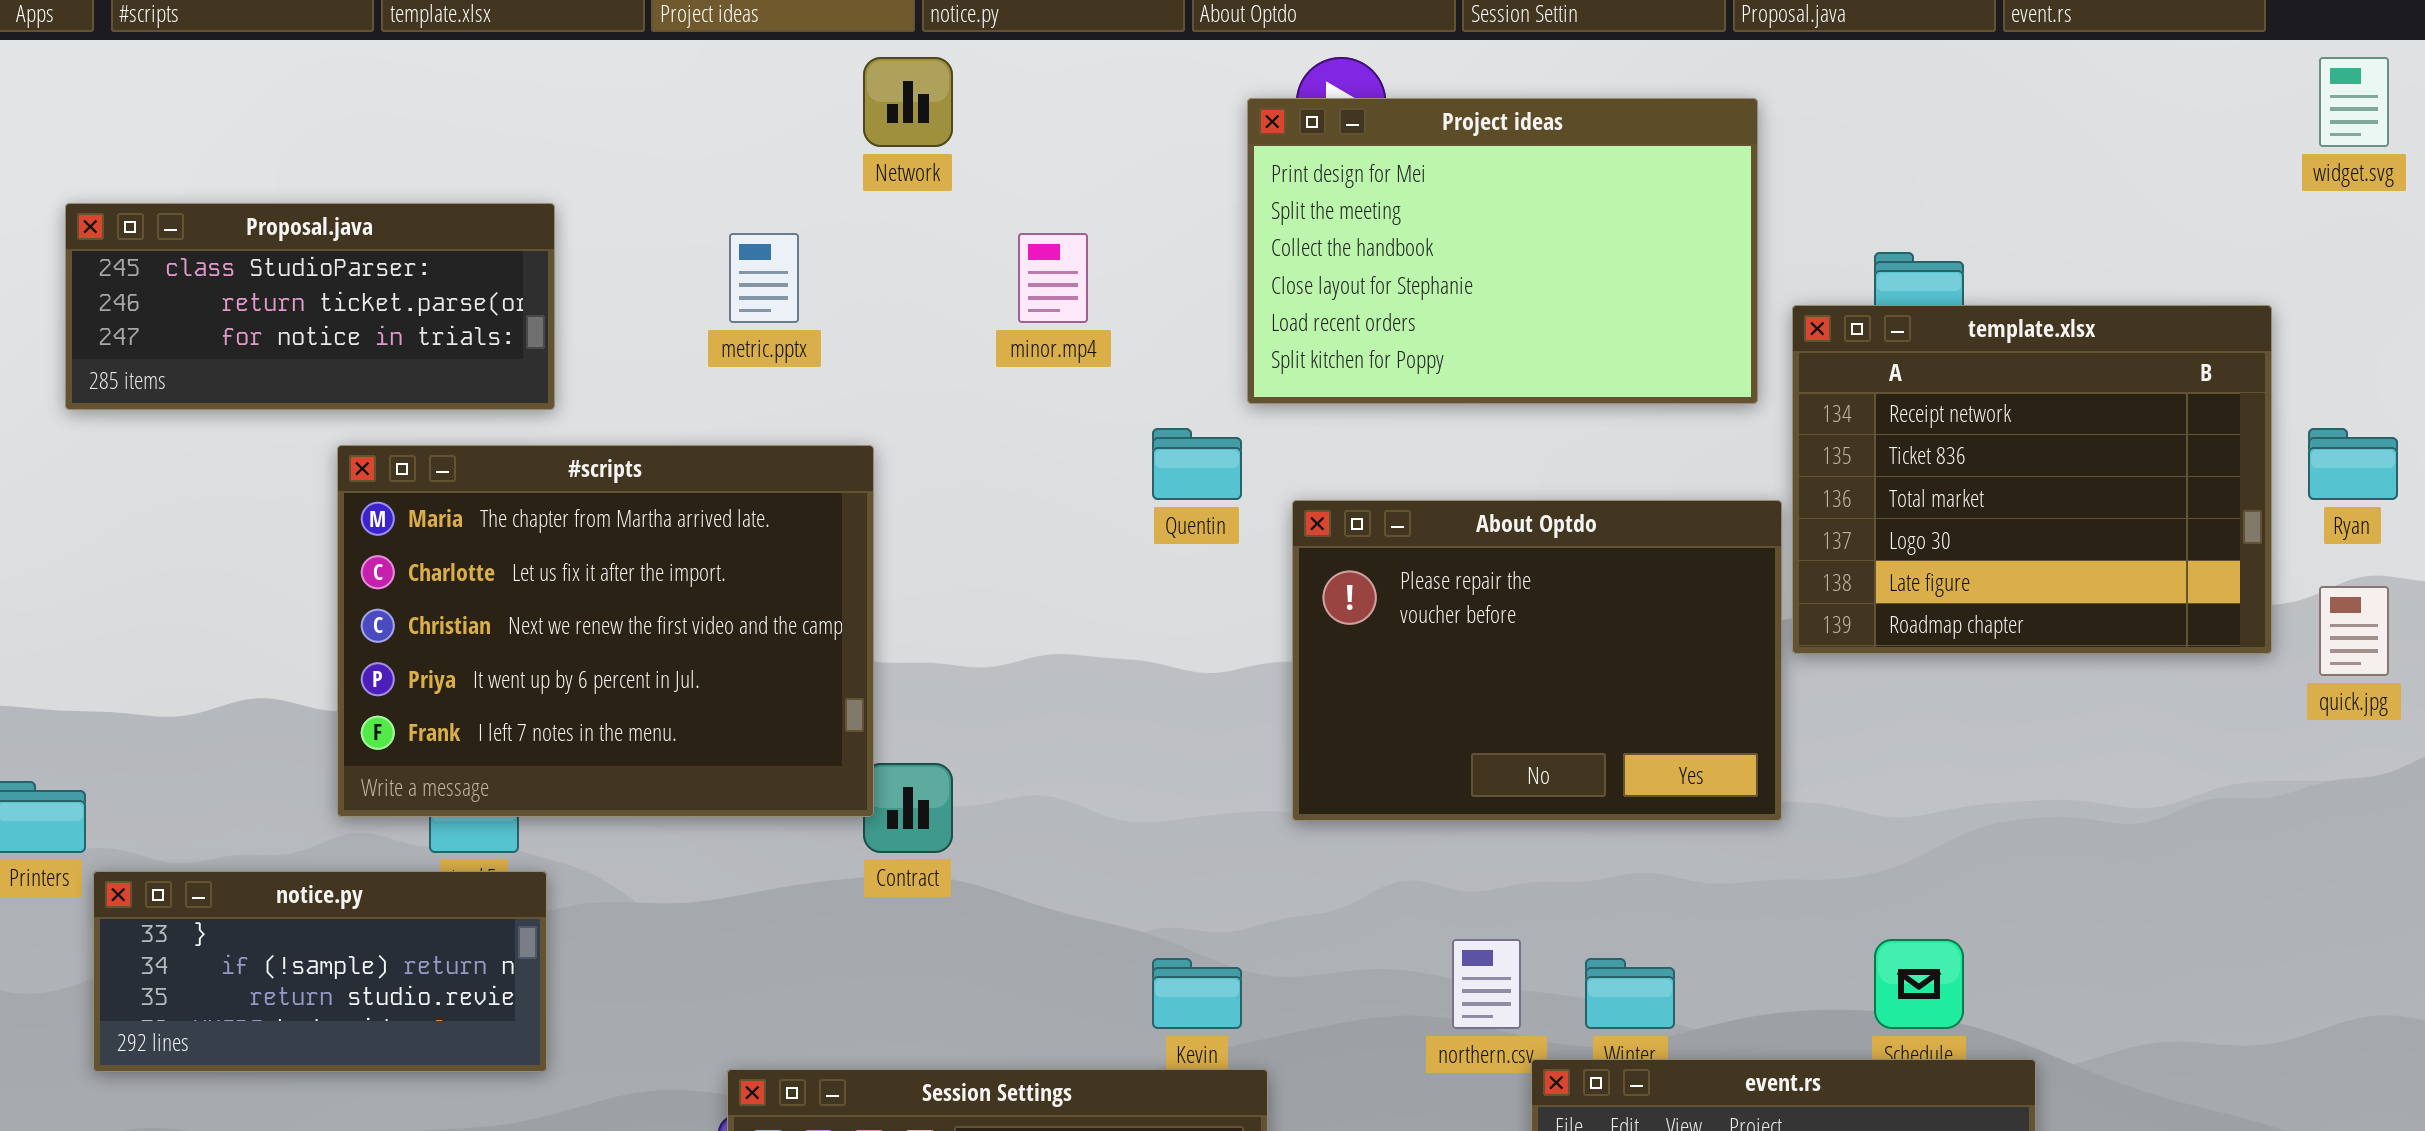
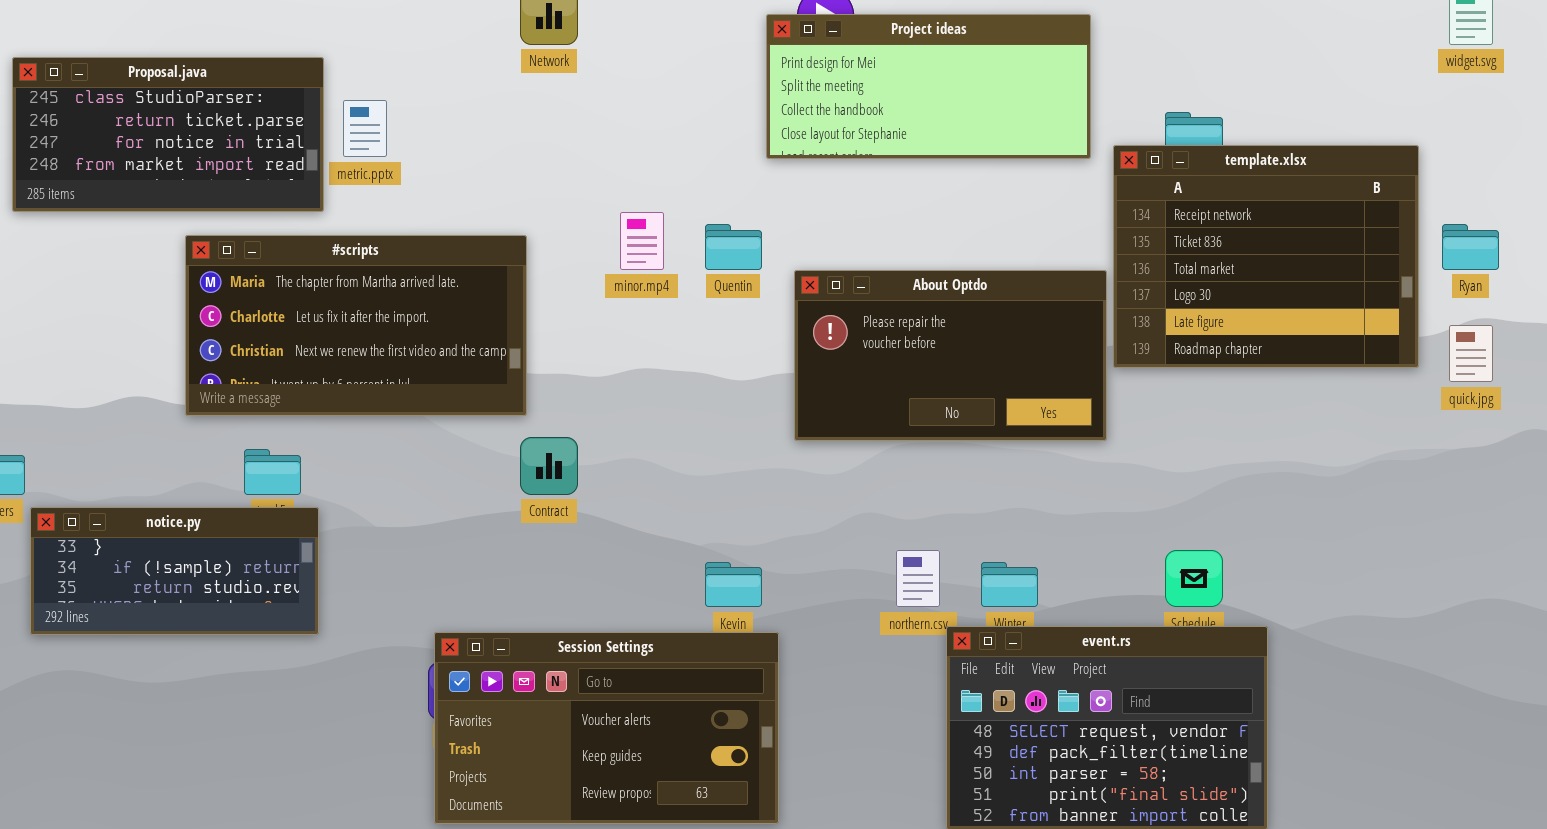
Project ideas: [1247,98,1758,404] -> [766,14,1091,159], resized
Proposal.java: [65,203,555,410] -> [12,57,324,212], resized
metric.pptx: [729,233,799,323] -> [343,100,387,157], moved
minor.mp4: [1018,233,1088,323] -> [620,212,664,270], moved
#scripts: [337,445,874,817] -> [185,235,527,416], resized
About Optdo: [1292,500,1782,821] -> [794,270,1107,441], resized

